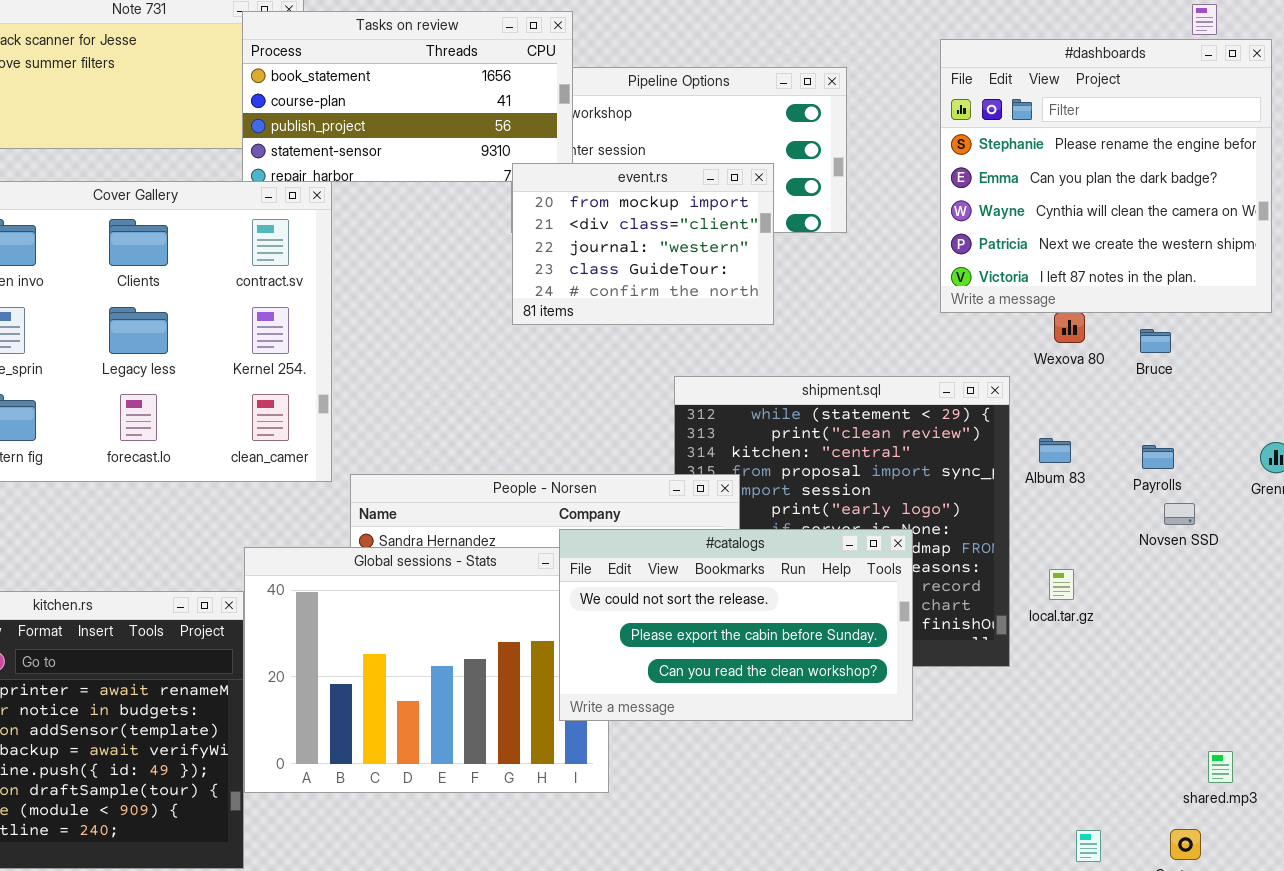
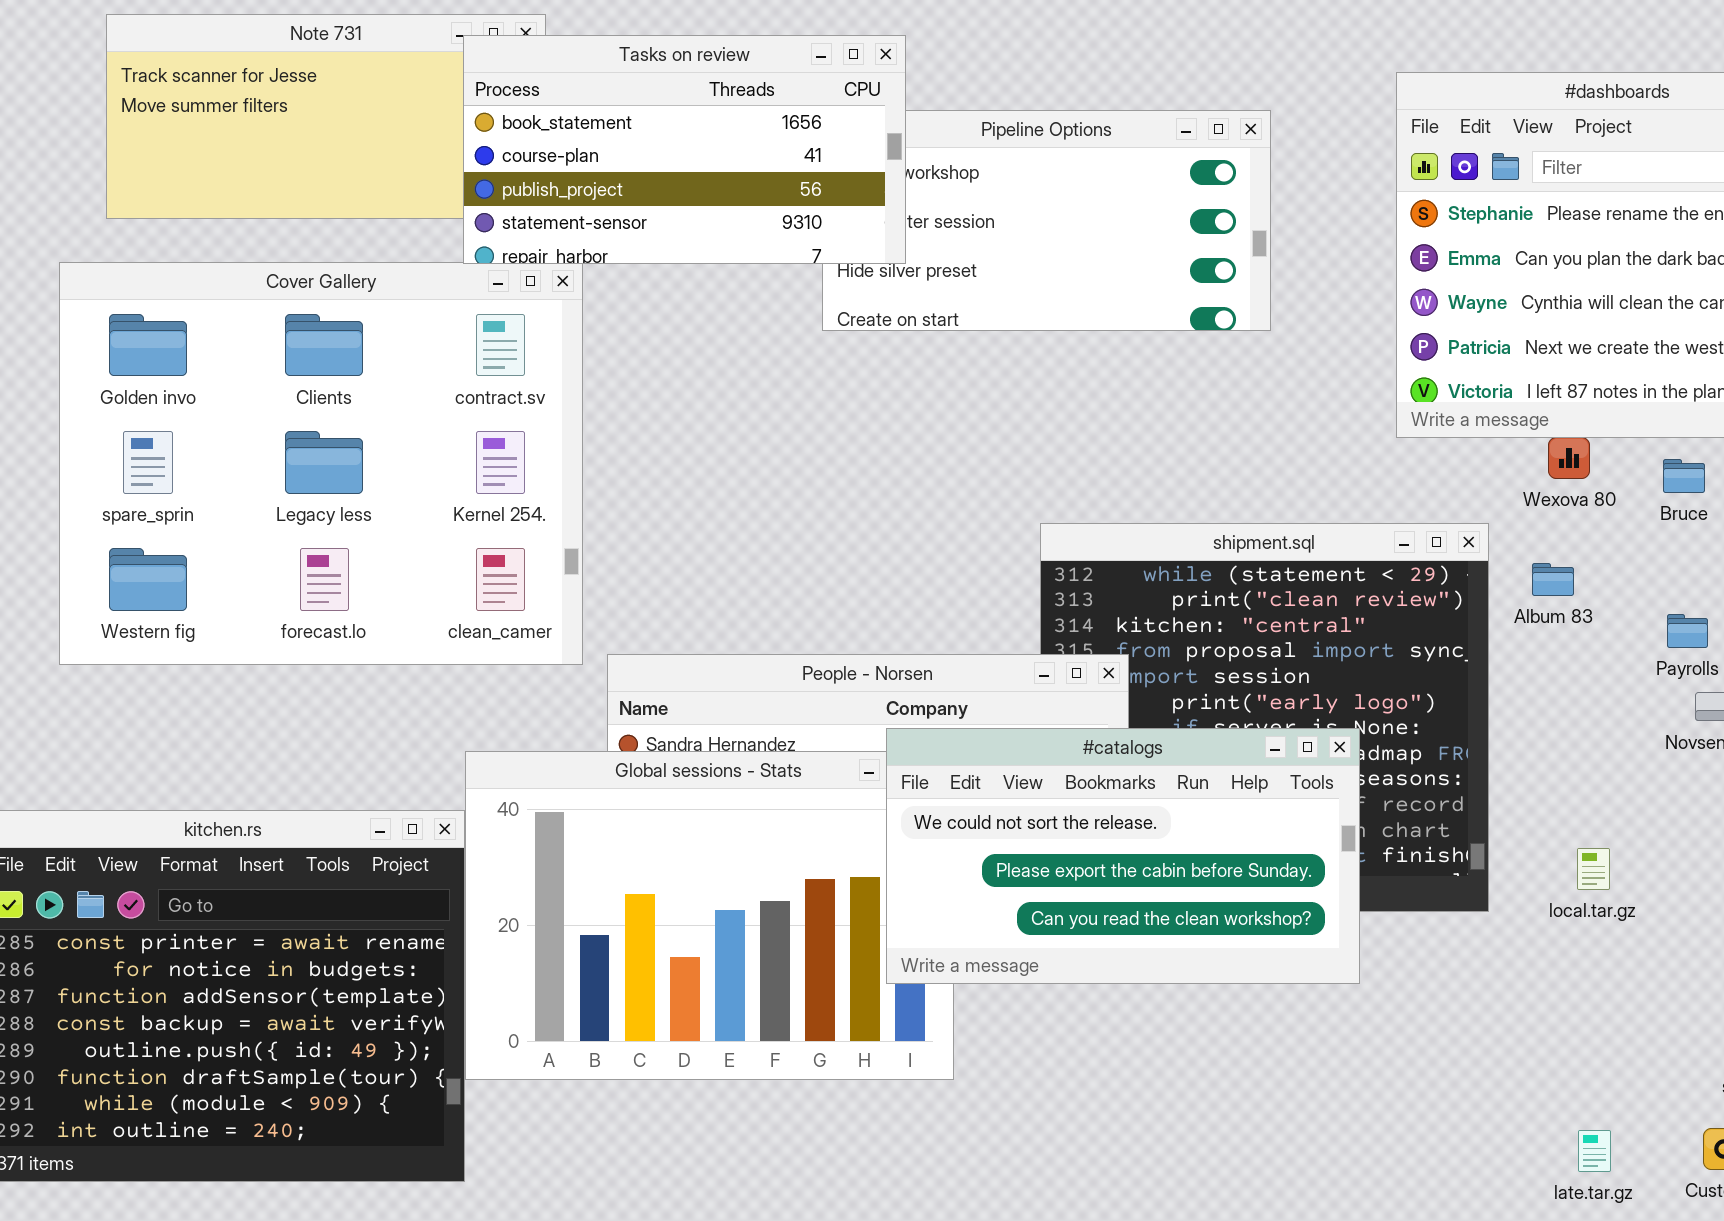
event.rs: [512,163,774,325] -> none, closed
Album 83: [1039,438,1071,463] -> [1532,563,1574,596], moved
local.tar.gz: [1049,569,1074,600] -> [1577,848,1610,890], moved

